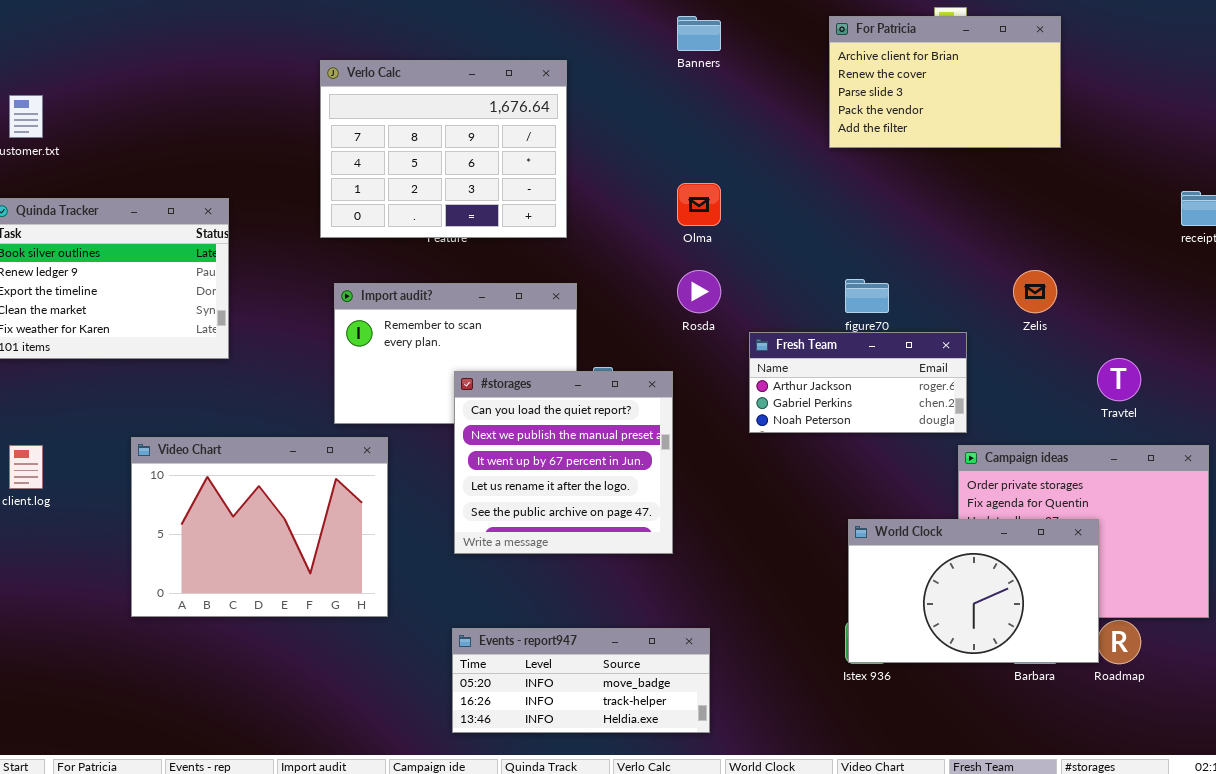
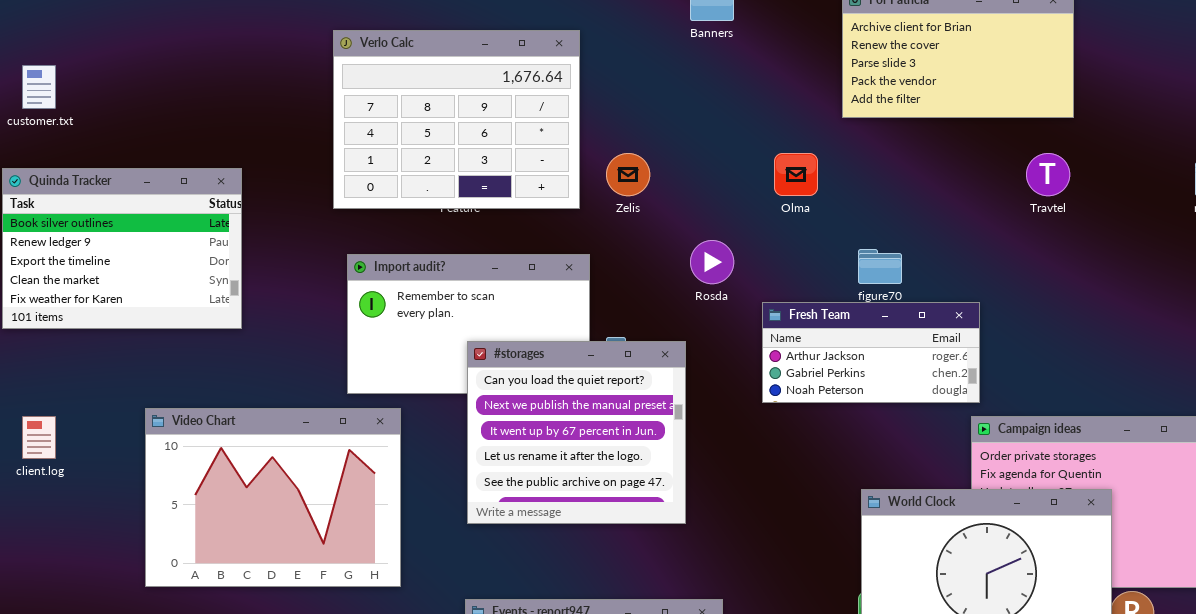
Olma: [677,183,721,226] -> [774,153,818,196], moved
Zelis: [1013,270,1057,313] -> [606,153,650,196], moved
Travtel: [1097,358,1141,401] -> [1026,153,1070,196], moved

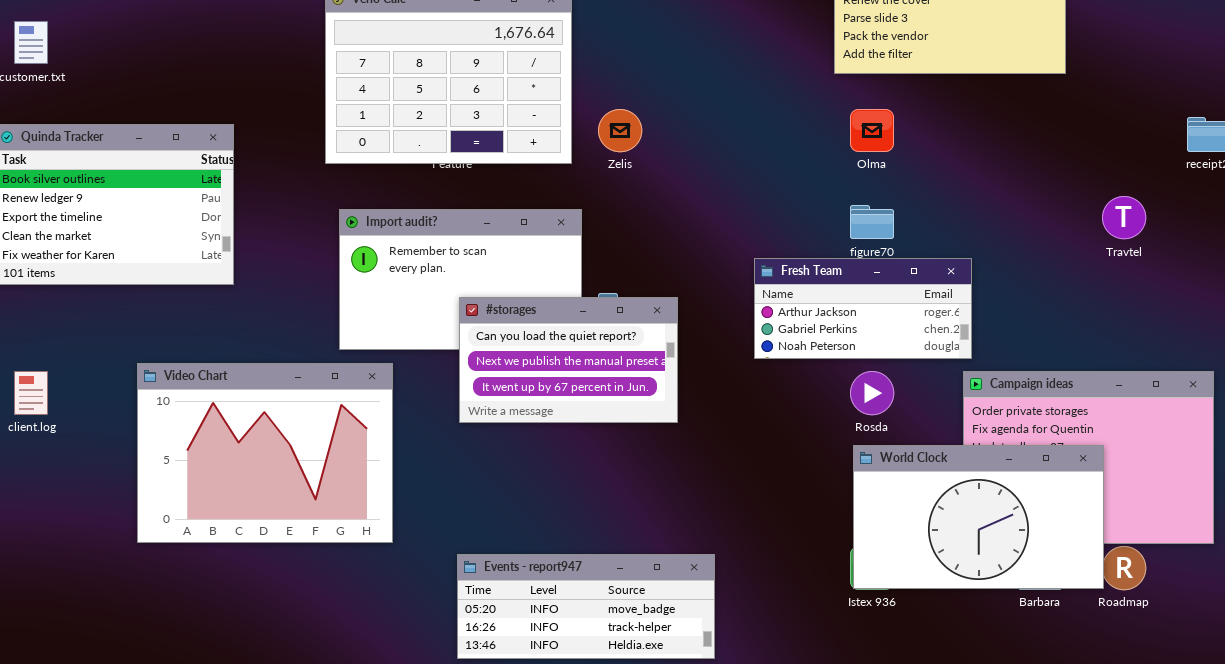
Olma: [774,153,818,196] -> [850,109,894,152], moved
Travtel: [1026,153,1070,196] -> [1102,196,1146,239], moved
Rosda: [690,240,734,284] -> [850,371,894,415], moved
#storages: [467,341,686,524] -> [459,297,678,423], resized

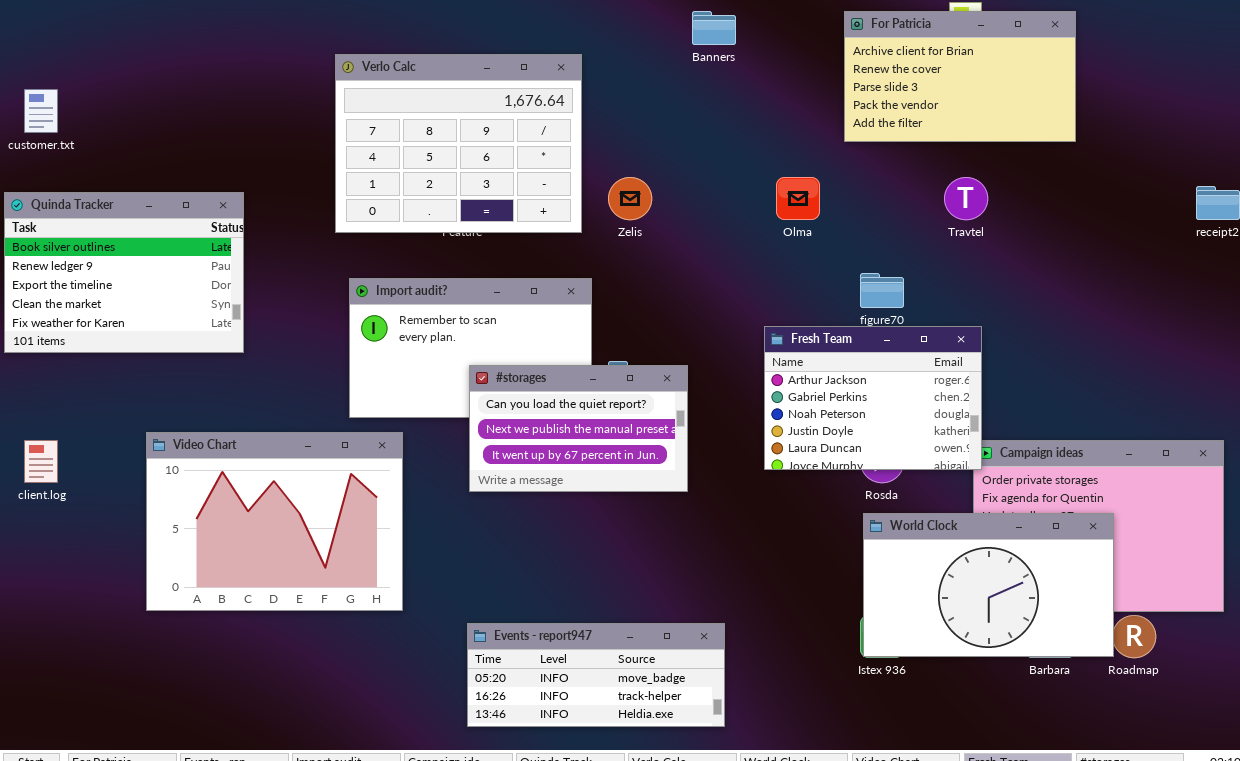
Olma: [850,109,894,152] -> [776,177,820,220], moved
Travtel: [1102,196,1146,239] -> [944,177,988,220], moved
Fresh Team: [754,258,972,359] -> [764,326,982,470], resized

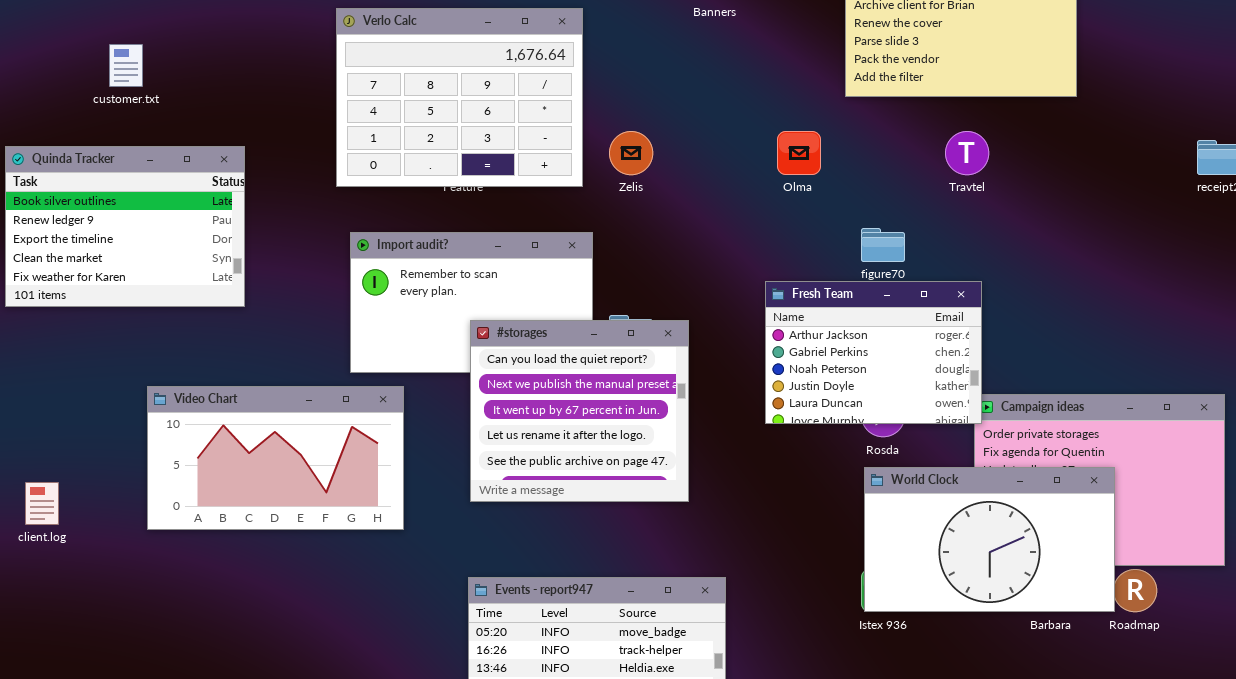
customer.txt: [24,89,58,133] -> [109,44,143,87], moved
#storages: [469,365,688,492] -> [470,320,689,502], resized
Video Chart: [146,432,403,611] -> [147,386,404,530], resized
client.log: [24,440,58,483] -> [25,482,59,525], moved

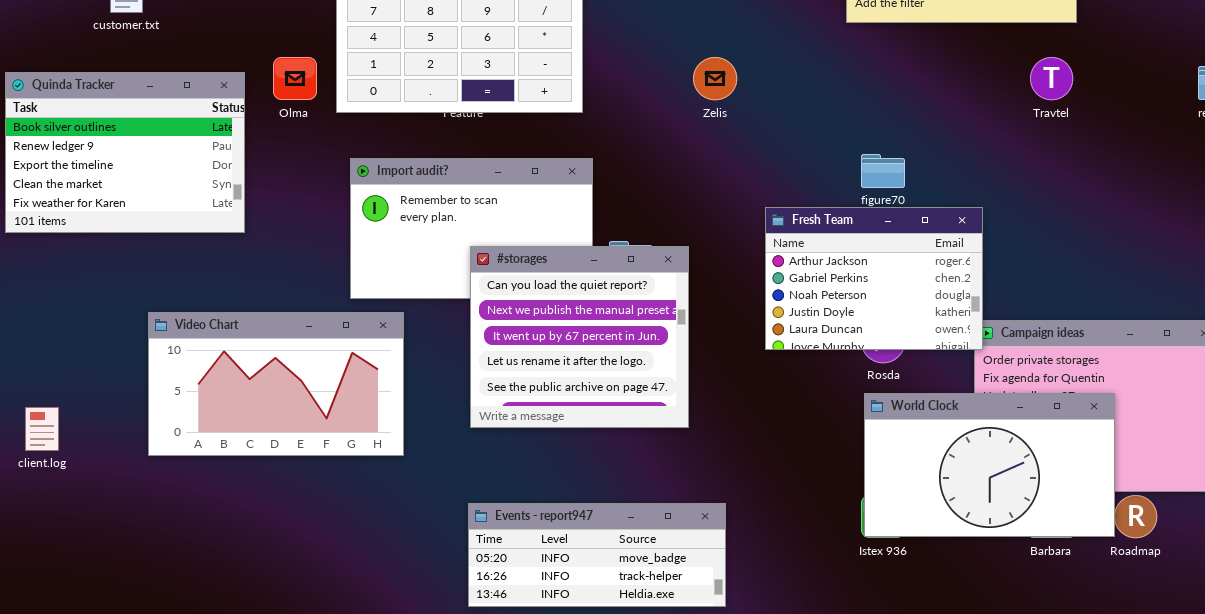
Zelis: [609,131,653,175] -> [693,57,737,100], moved
Olma: [777,131,821,175] -> [273,57,317,100], moved
Travtel: [945,131,989,175] -> [1030,57,1073,100], moved

